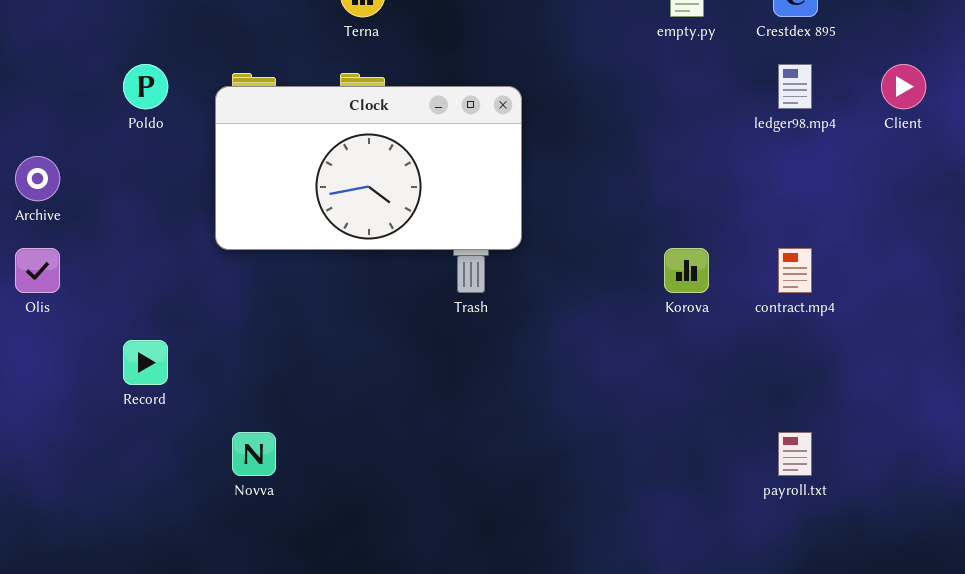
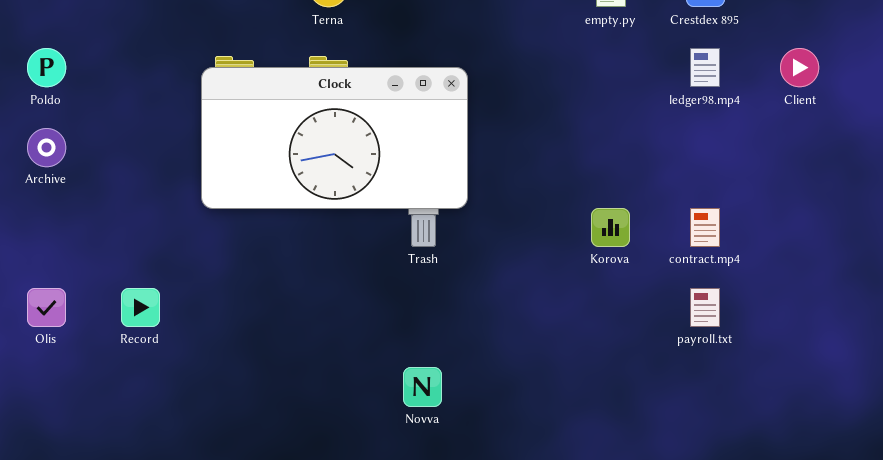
Poldo: [123,64,168,109] -> [27,48,66,87], moved
Olis: [15,248,60,293] -> [27,288,66,327], moved
Novva: [232,432,276,476] -> [403,367,442,407], moved
payroll.txt: [778,432,812,476] -> [690,288,720,327], moved

